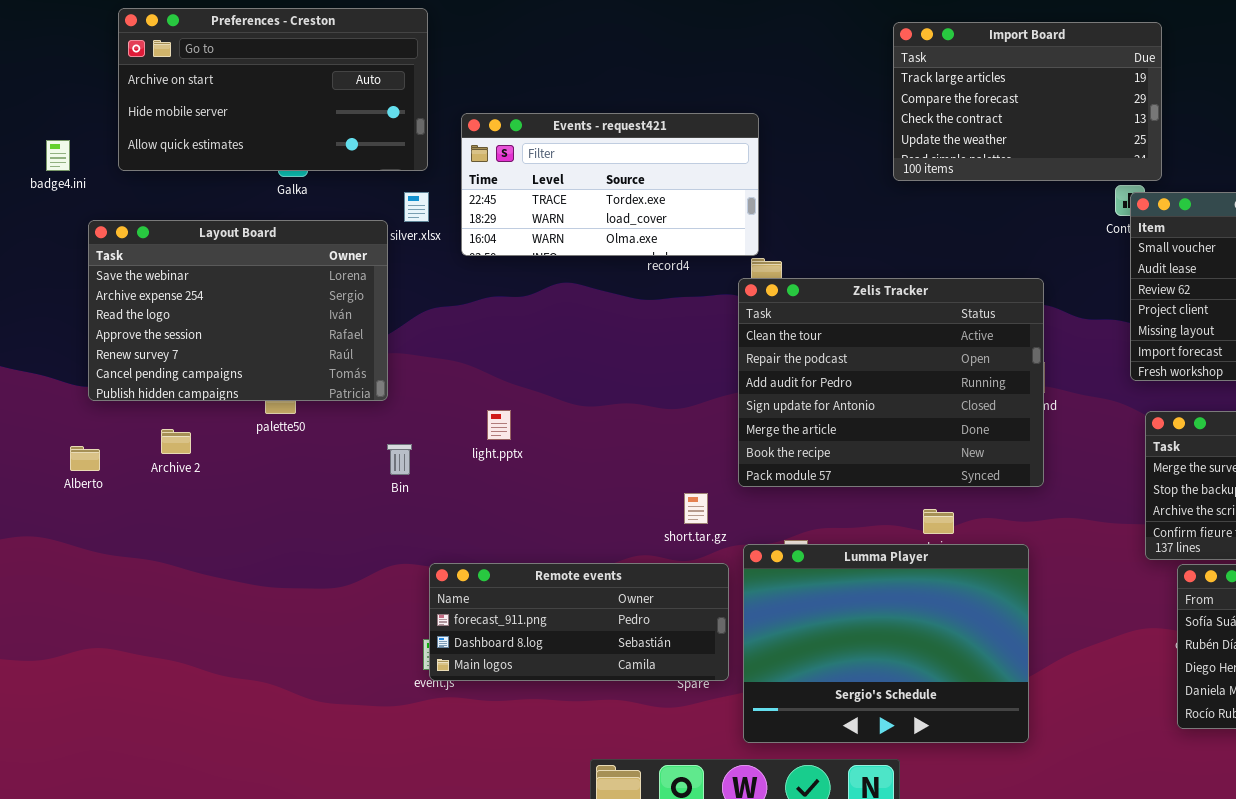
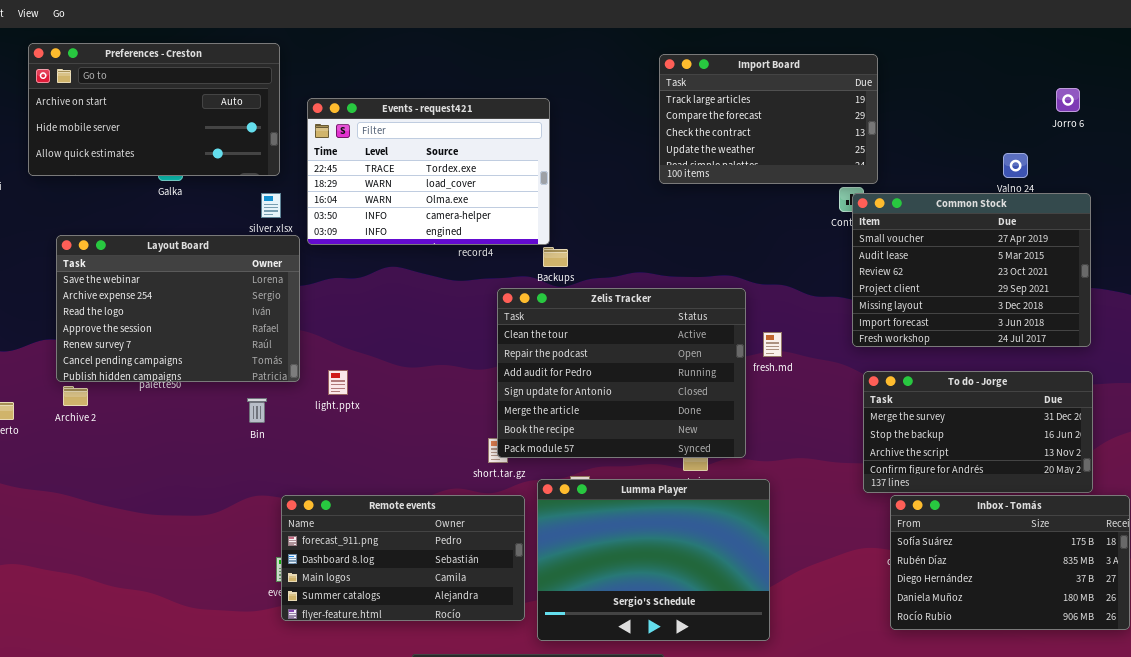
Events - request421: [461,113,759,256] -> [307,98,550,245], resized
Layout Board: [88,220,388,401] -> [56,235,300,382], moved
Zelis Tracker: [738,278,1044,487] -> [497,288,746,458], moved
Remote events: [429,563,729,681] -> [281,495,525,621], resized

